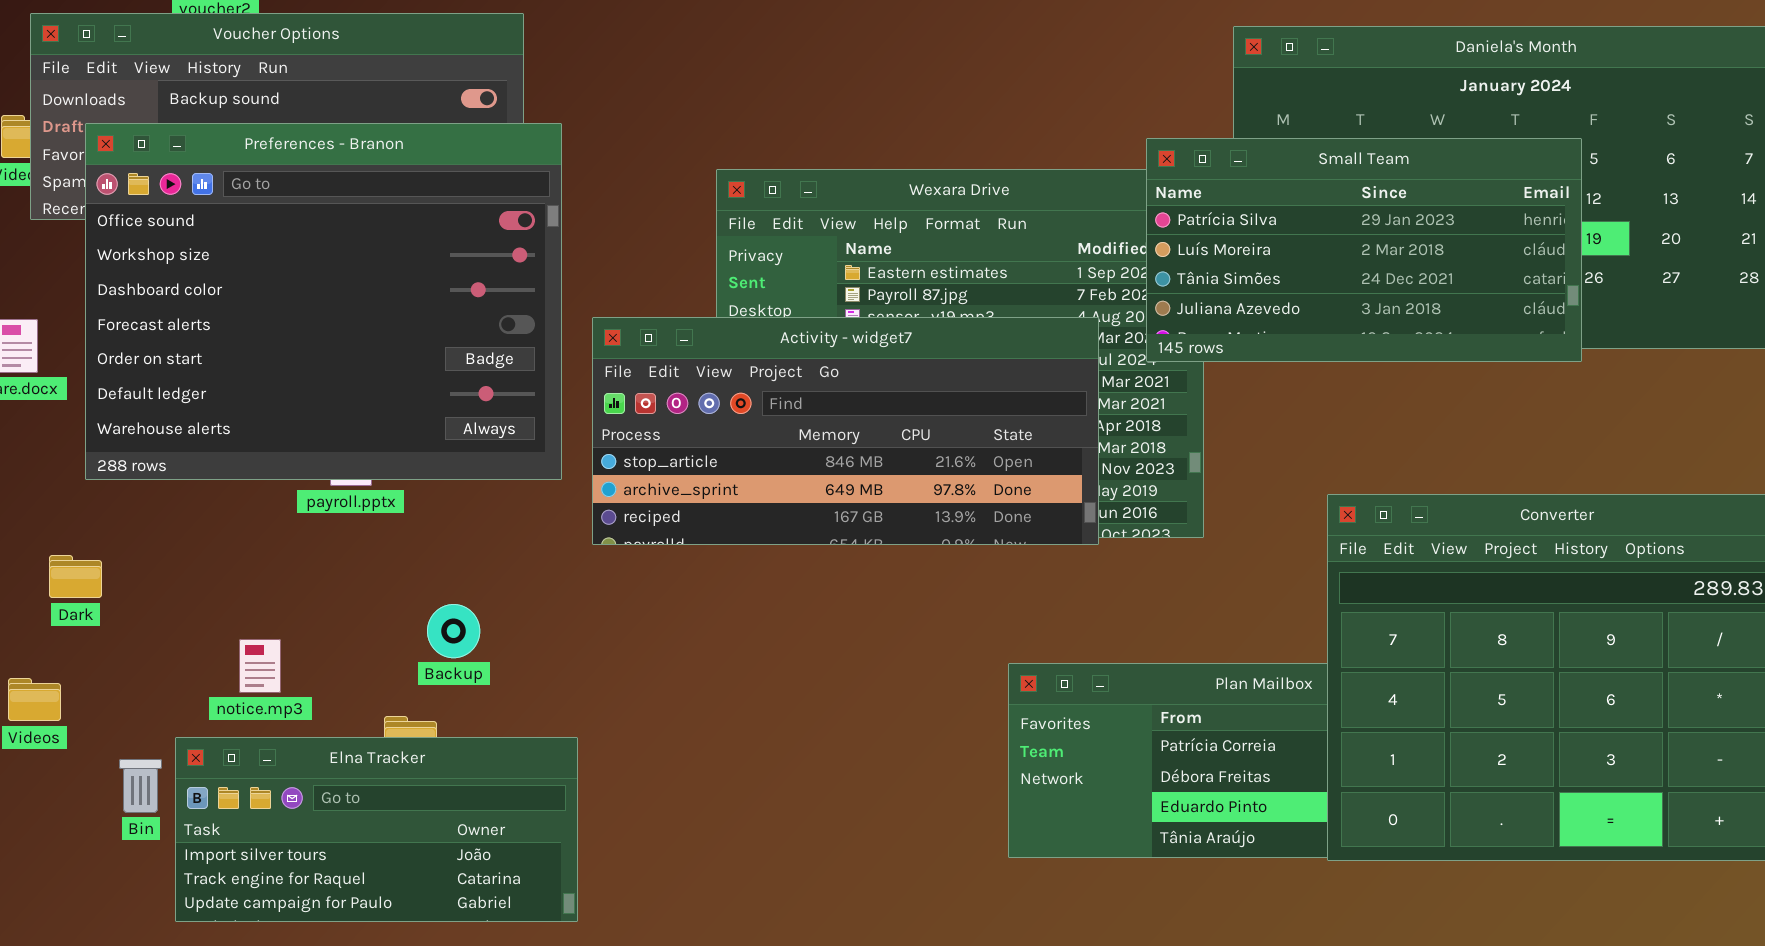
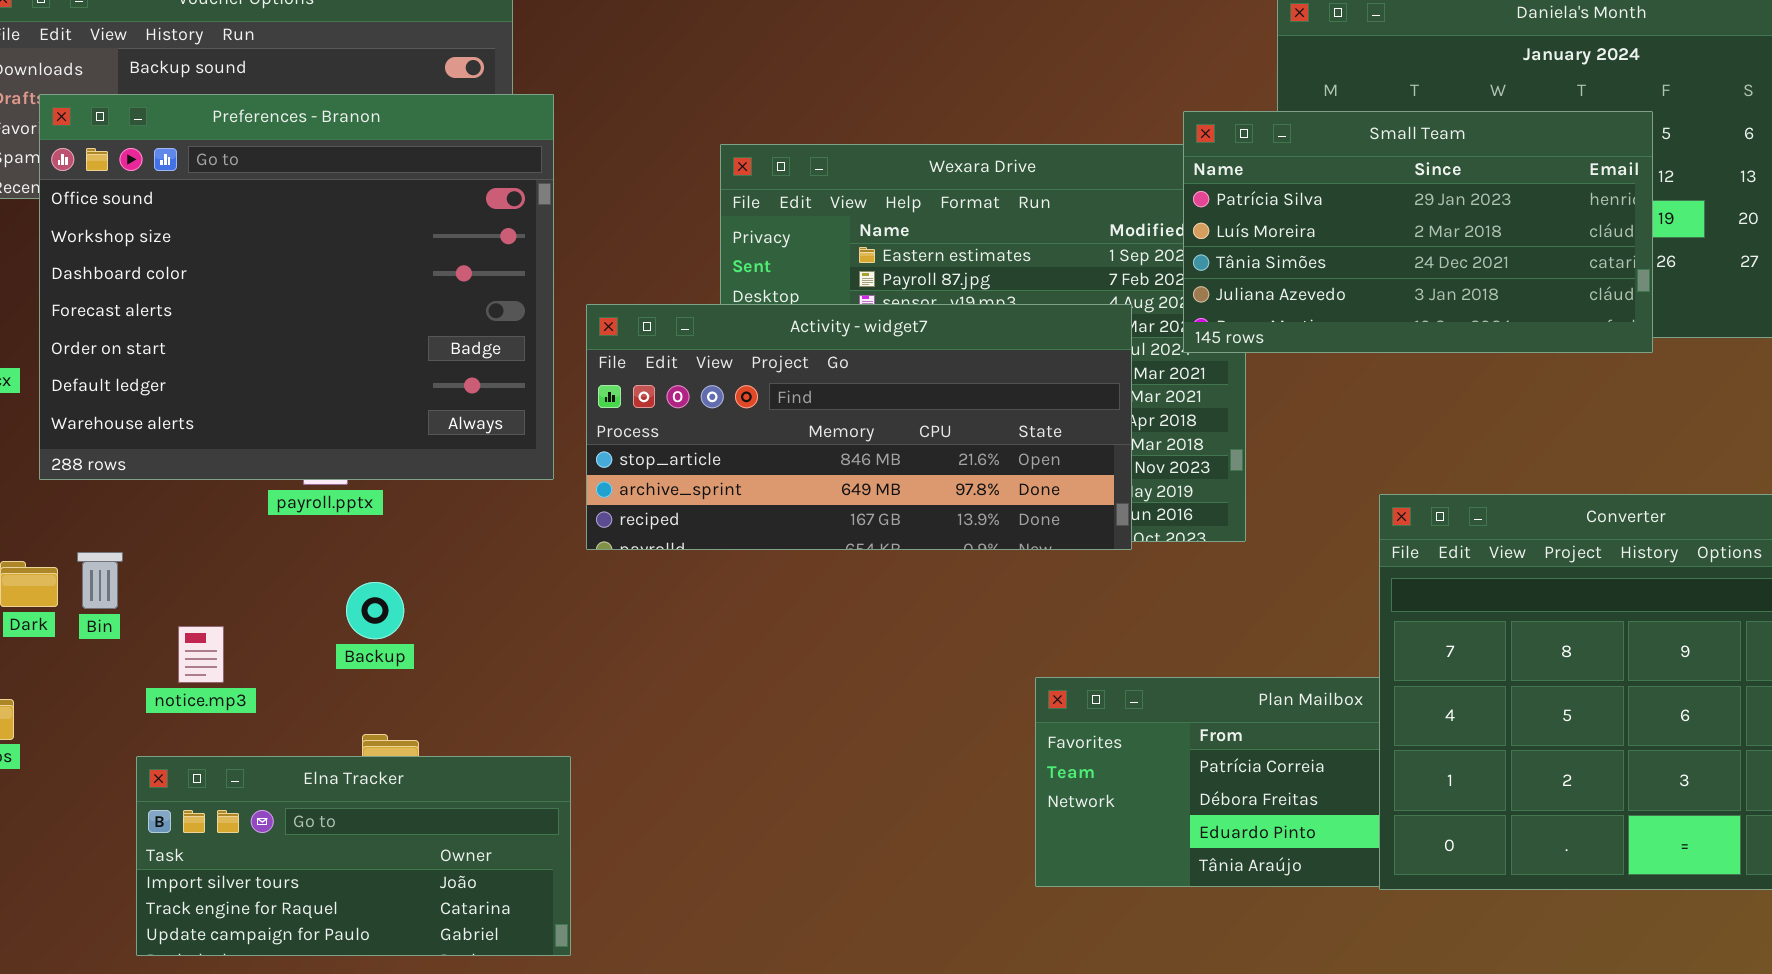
Backup: [427,604,480,658] -> [346,582,404,639], moved
notice.mp3: [239,639,281,693] -> [178,626,224,683], moved
Bin: [119,759,162,813] -> [77,552,123,609], moved

